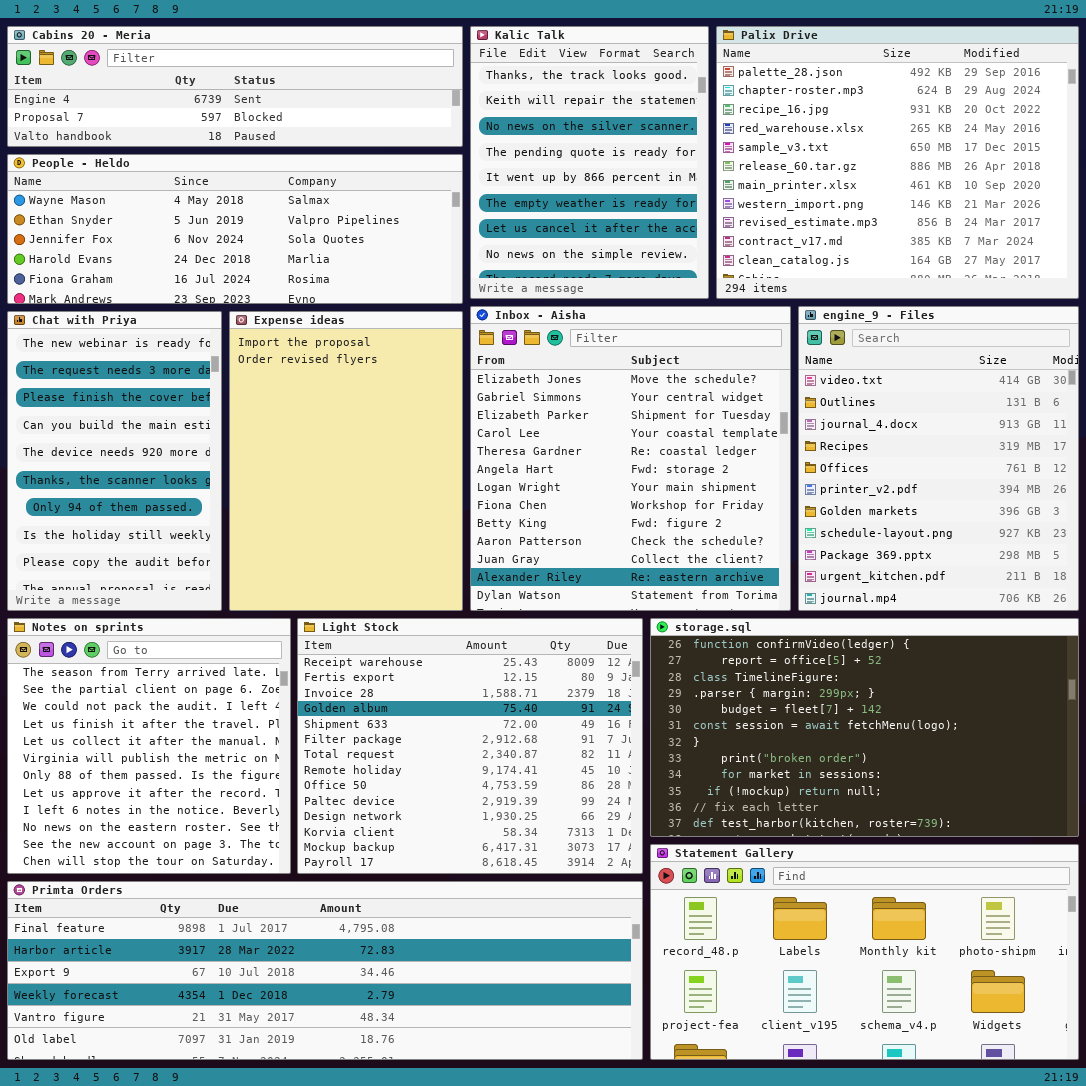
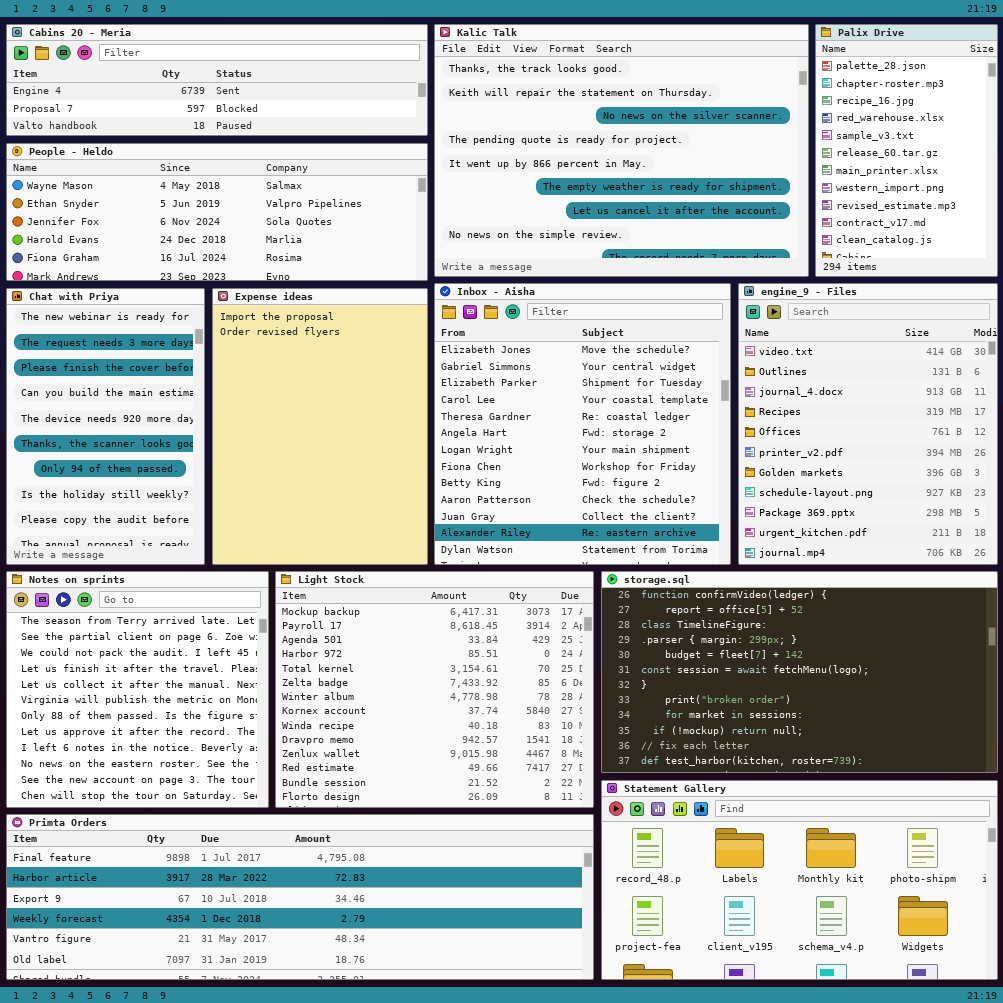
Kalic Talk: [470,26,709,299] -> [434,24,809,277], resized
Palix Drive: [716,26,1079,299] -> [815,24,998,277], resized
Light Stock: [297,618,643,874] -> [275,571,594,808], scrolled down 12 rows

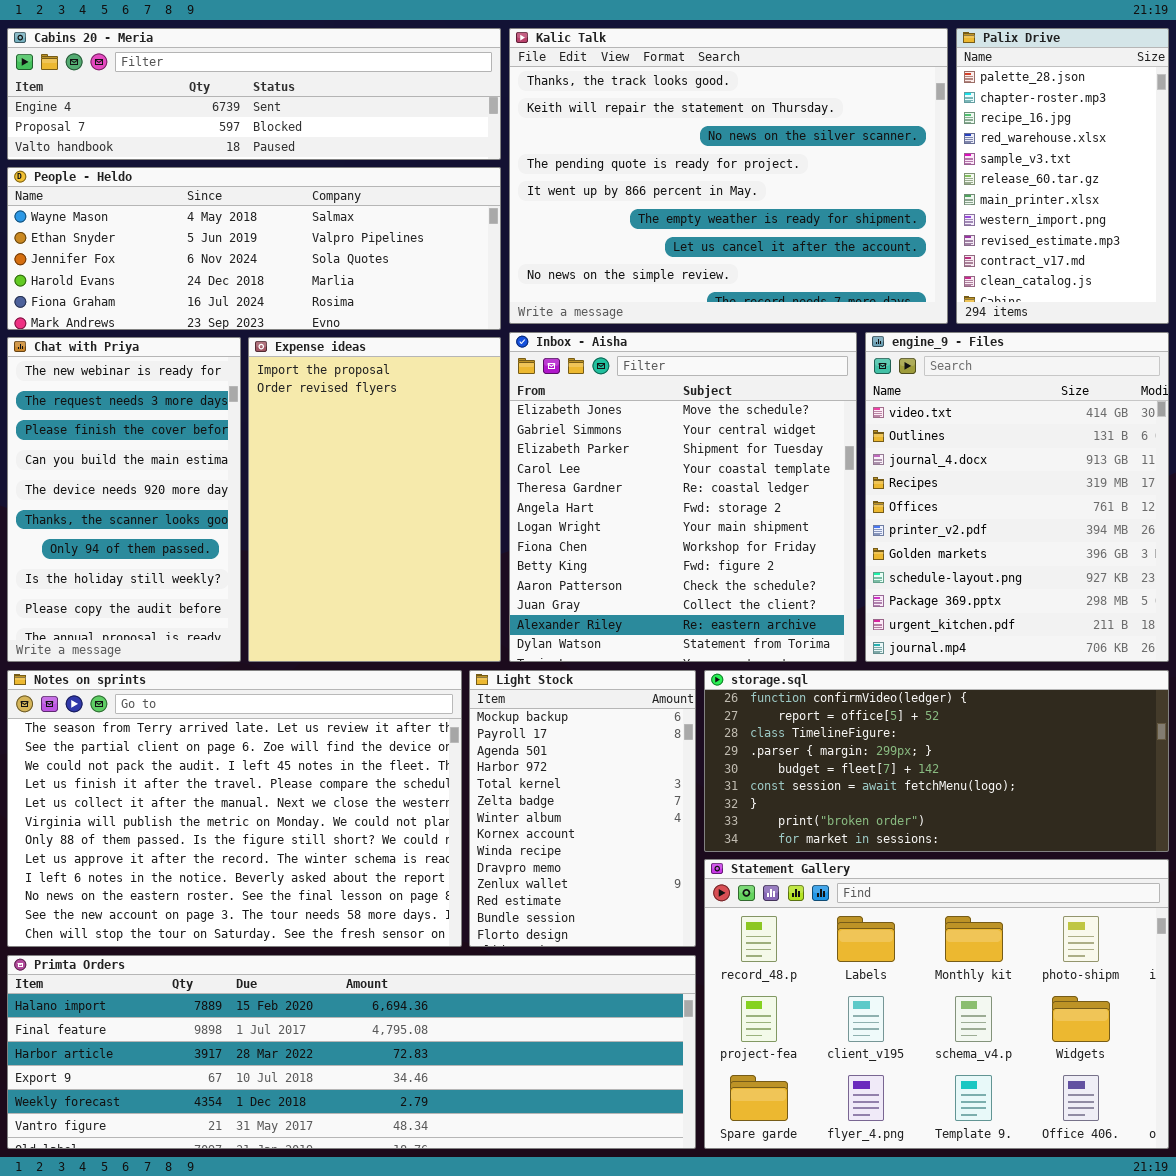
Notes on sprints: [6,571,269,808] -> [7,670,462,947], resized
Light Stock: [275,571,594,808] -> [469,670,696,947], resized
storage.sql: [601,571,998,773] -> [704,670,1169,852], resized
Statement Gallery: [601,780,998,980] -> [704,859,1169,1149], resized
Primta Orders: [6,814,594,980] -> [7,955,696,1149], scrolled up 1 row

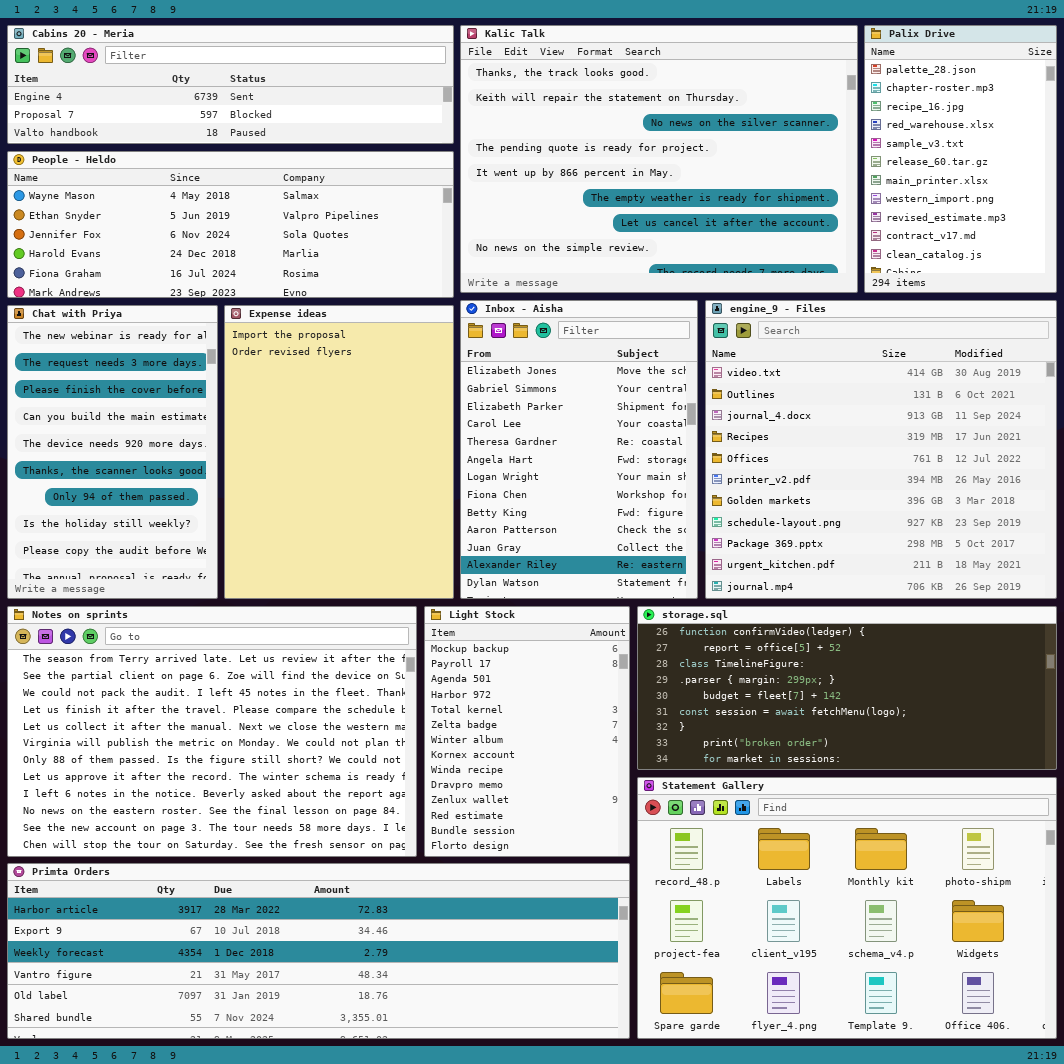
Inbox - Aisha: [509,332,857,662] -> [460,300,698,599], resized
engine_9 - Files: [865,332,1169,662] -> [705,300,1057,599], resized
Primta Orders: [7,955,696,1149] -> [7,863,630,1039], scrolled down 2 rows

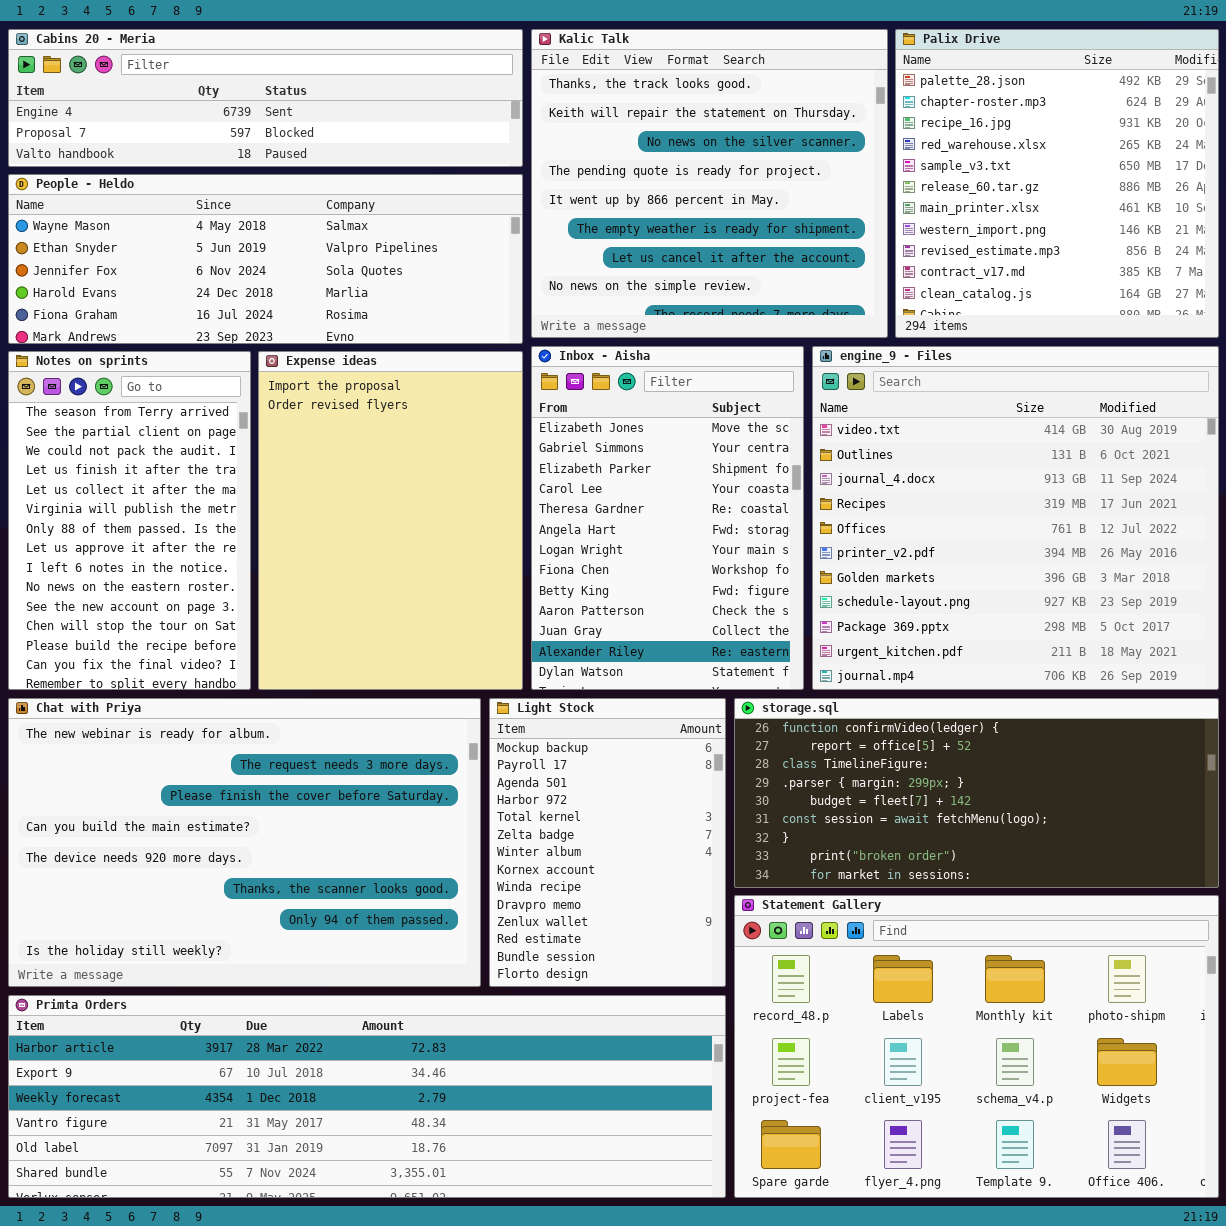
Kalic Talk: [460,25,858,293] -> [531,29,888,338], resized
Palix Drive: [864,25,1057,293] -> [895,29,1219,338], resized
Chat with Priya: [7,305,218,599] -> [8,698,481,987], moved, resized
Notes on sprints: [7,606,417,857] -> [8,351,251,690], moved, resized

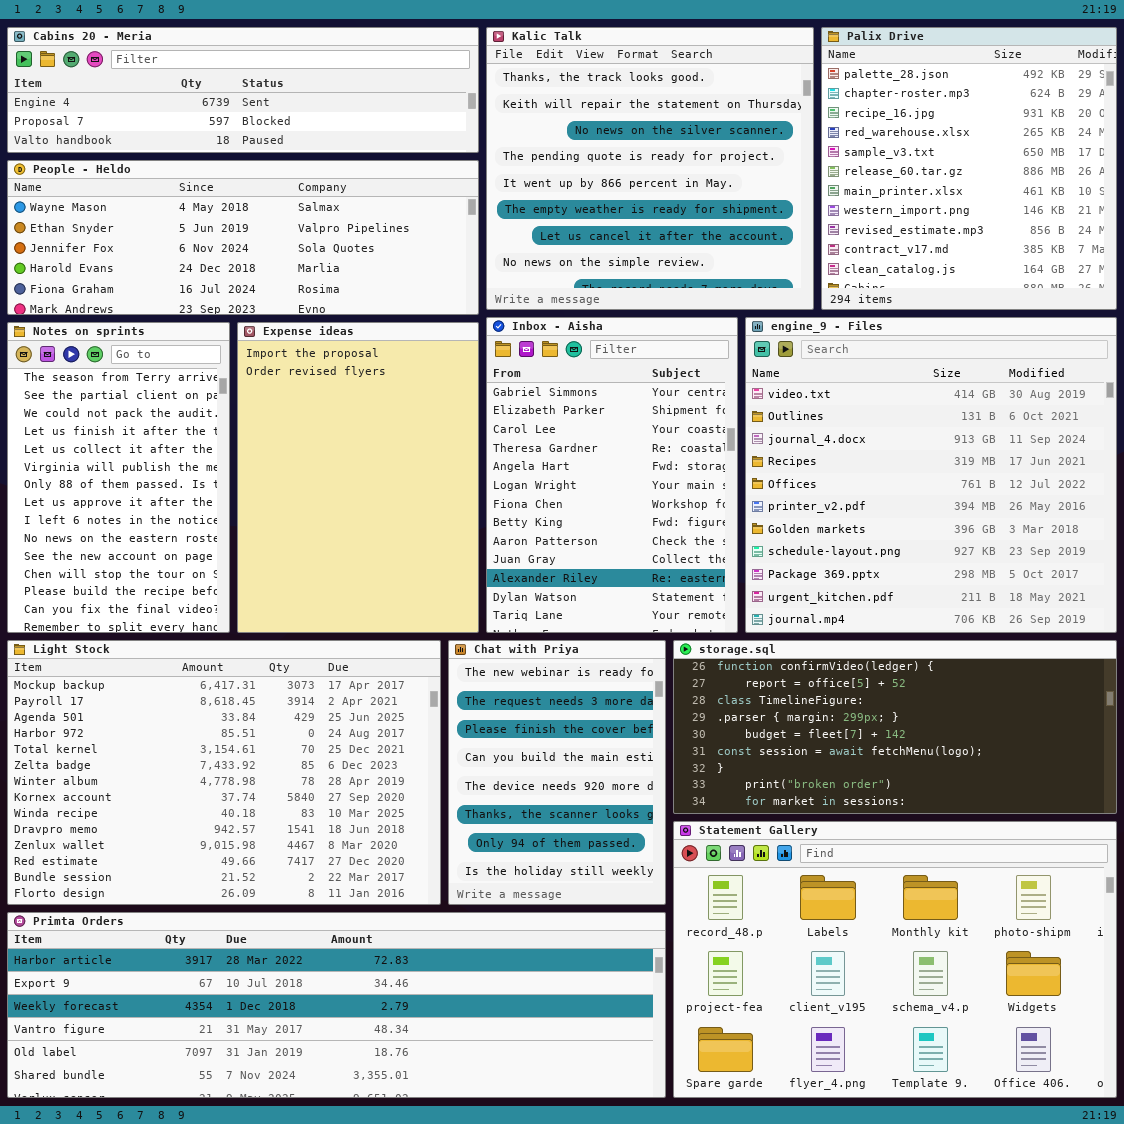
Inbox - Aisha: [531,346,804,690] -> [486,317,738,633], scrolled down 1 row
Chat with Priya: [8,698,481,987] -> [448,640,666,905], moved, resized
Light Stock: [489,698,726,987] -> [7,640,441,905], moved, resized

